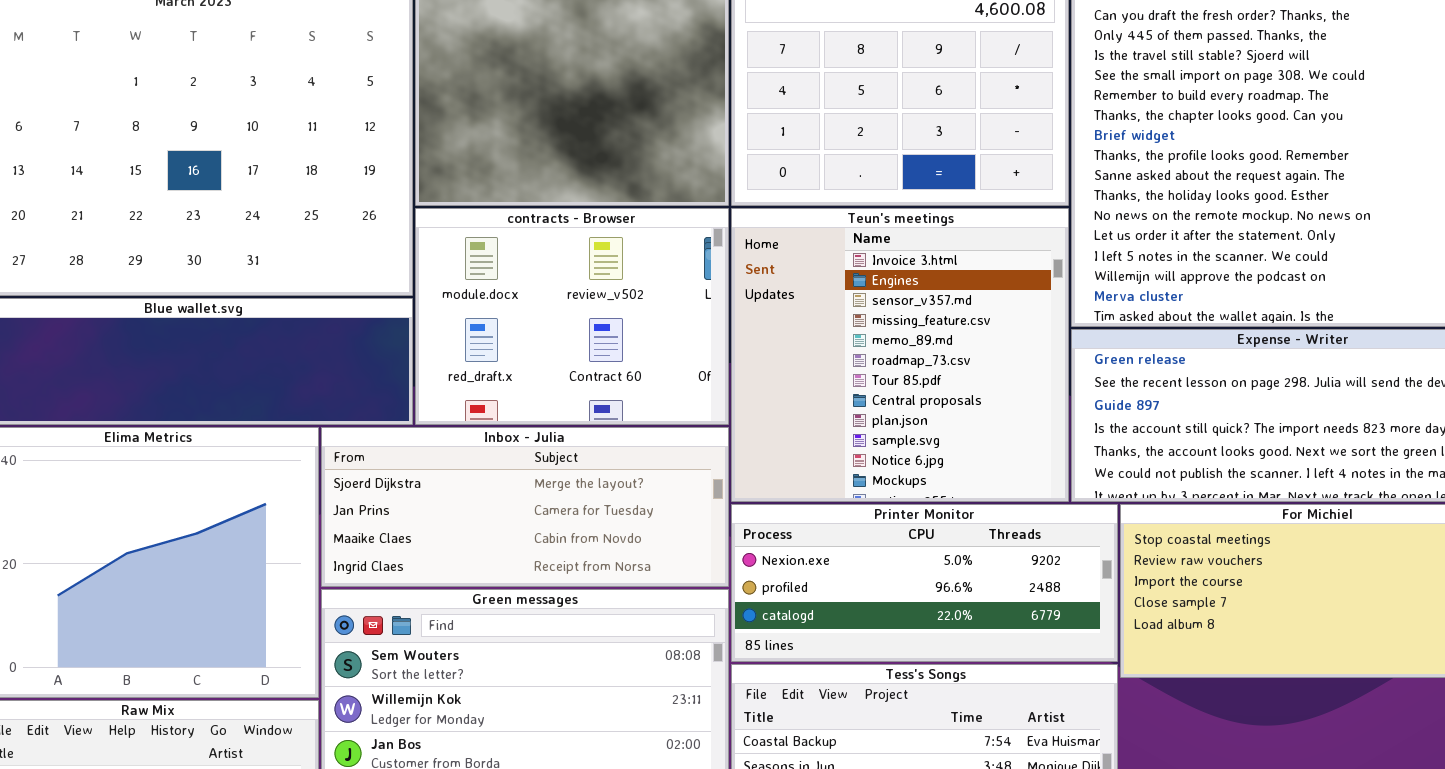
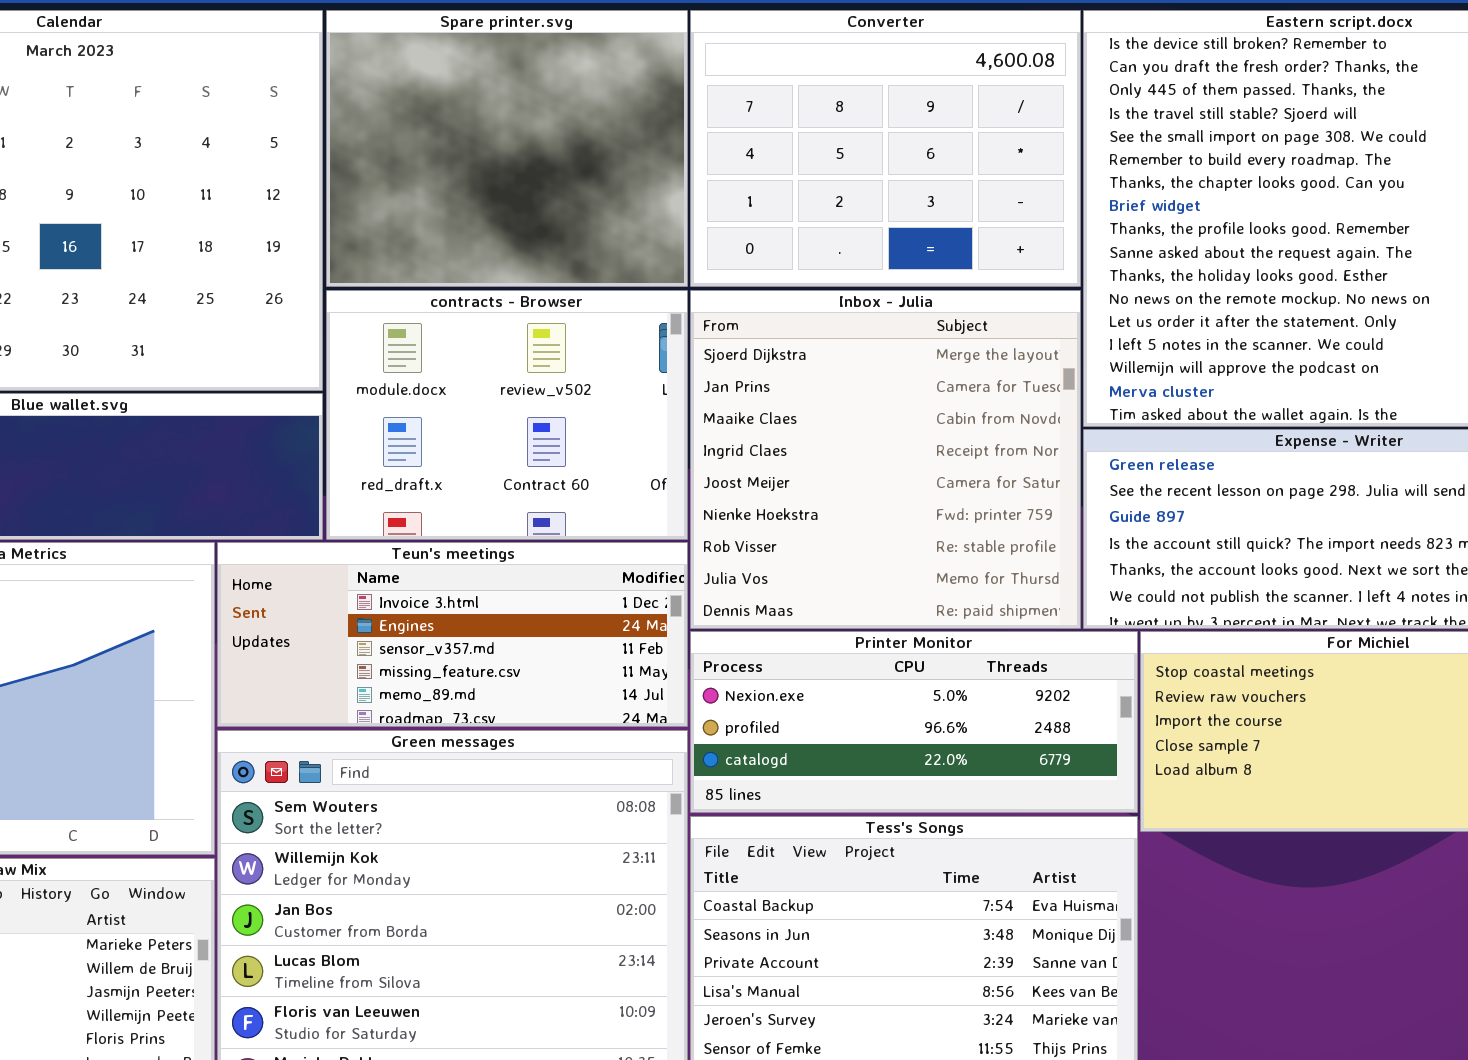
Teun's meetings: [731,208,1069,502] -> [217,542,688,727], moved, resized
Inbox - Julia: [321,427,729,587] -> [690,290,1081,629], moved, resized

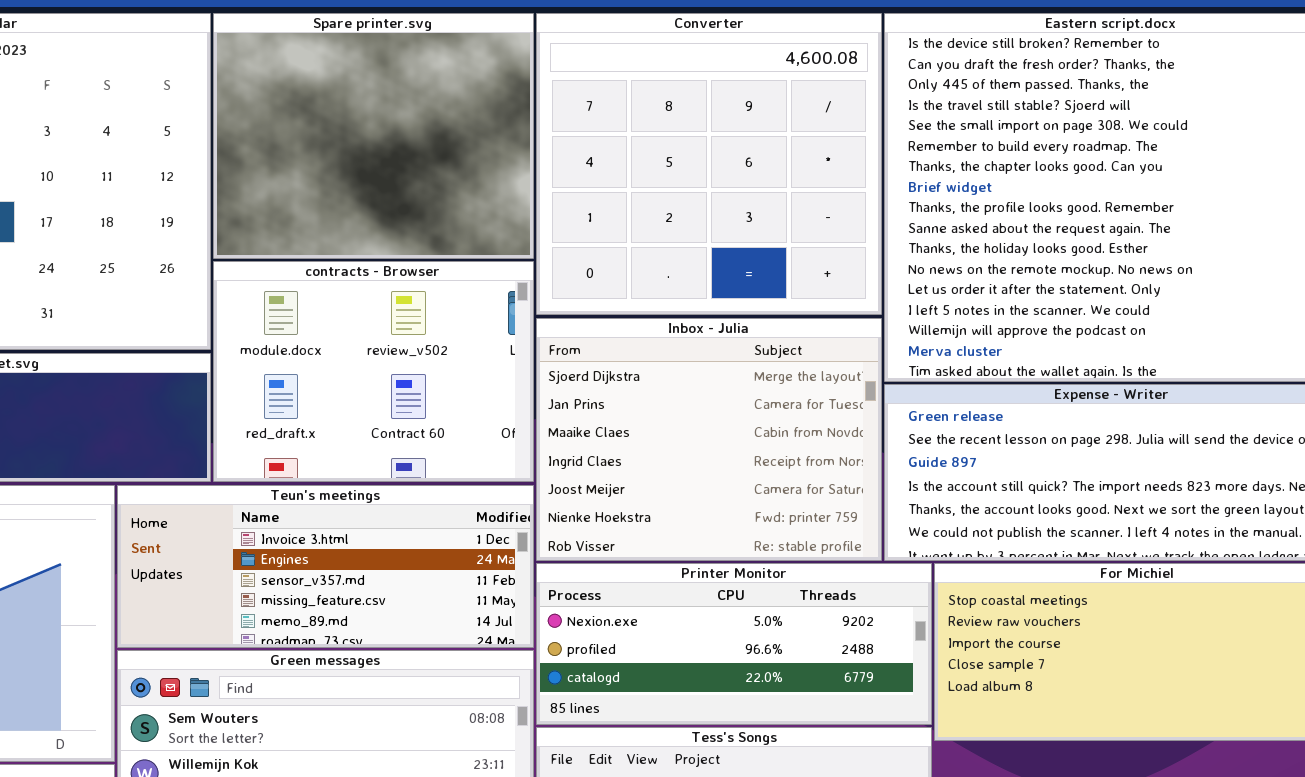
Converter: [690,10,1081,287] -> [536,13,882,315], resized
Inbox - Julia: [690,290,1081,629] -> [536,318,882,561], resized

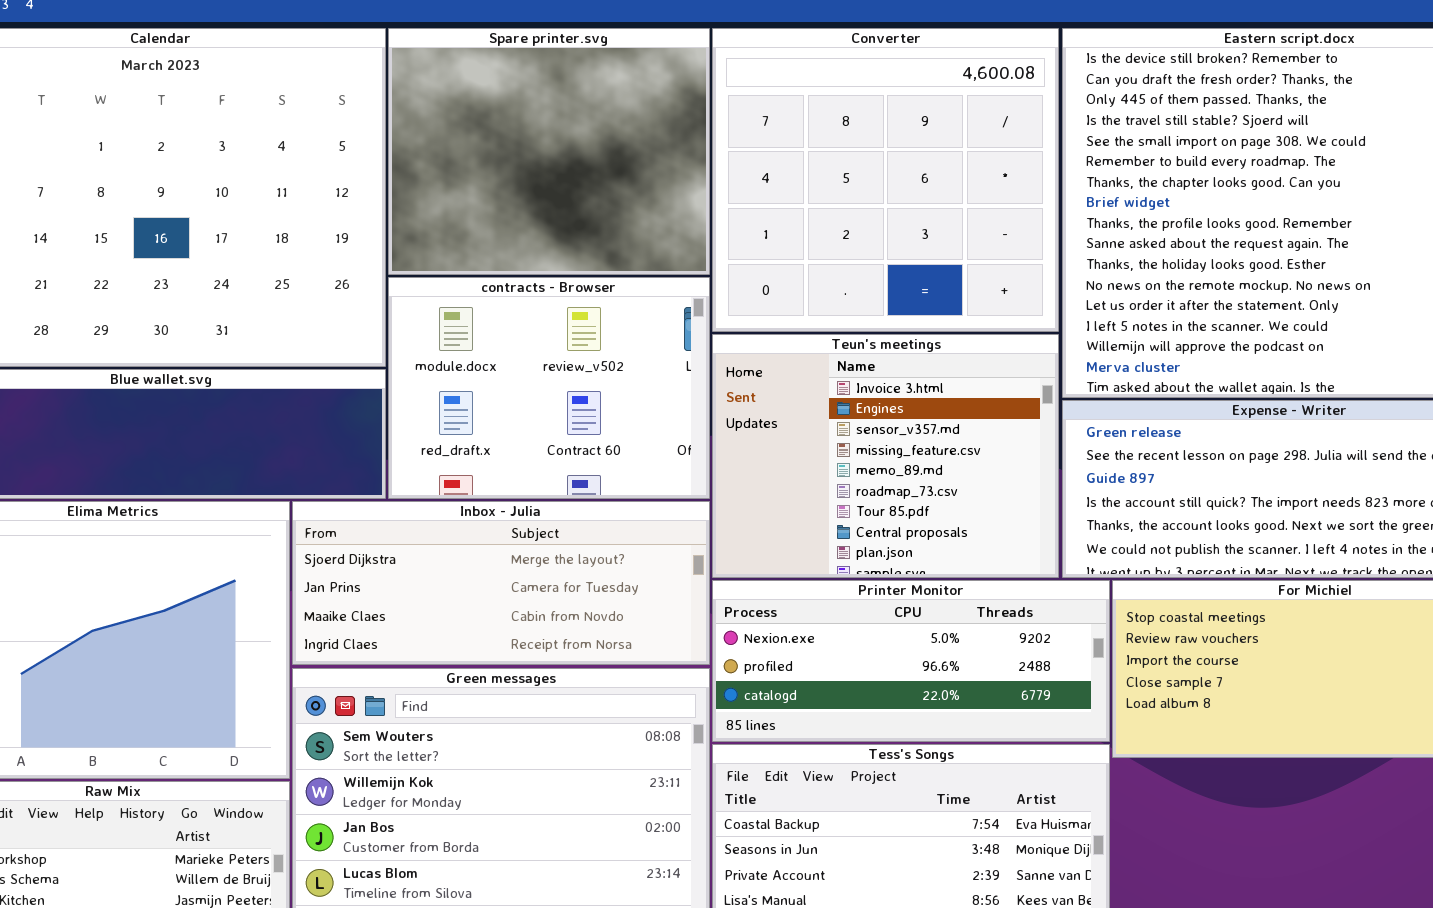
Inbox - Julia: [536,318,882,561] -> [292,501,710,665], moved, resized
Teun's meetings: [117,485,534,648] -> [712,334,1059,578], moved, resized

